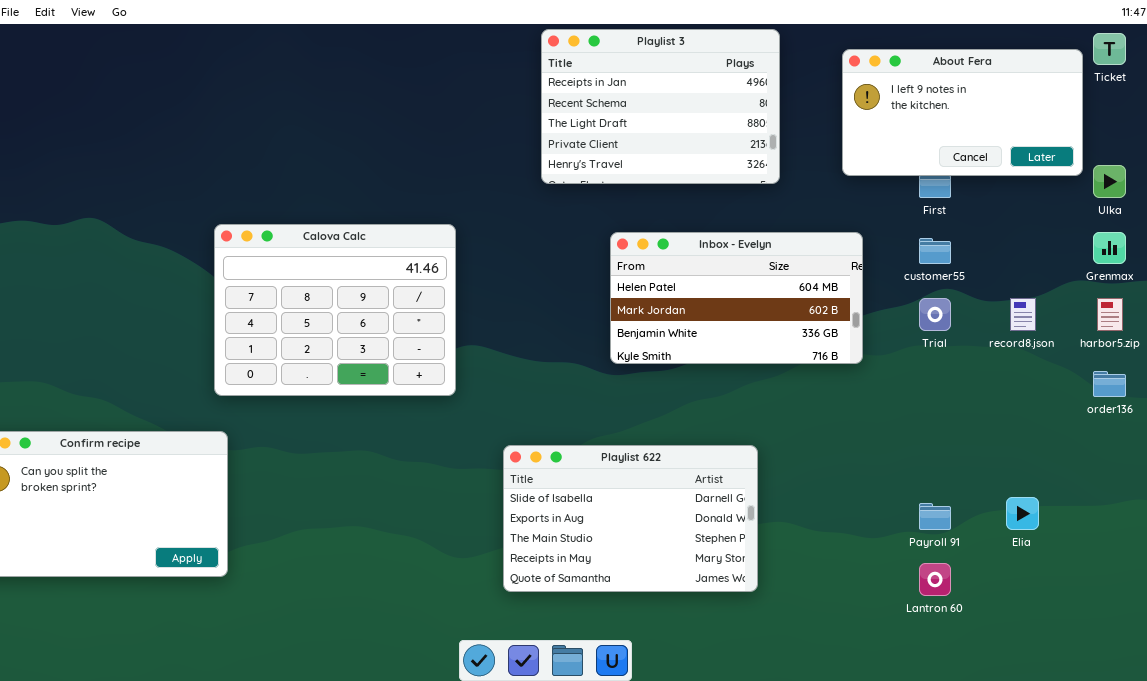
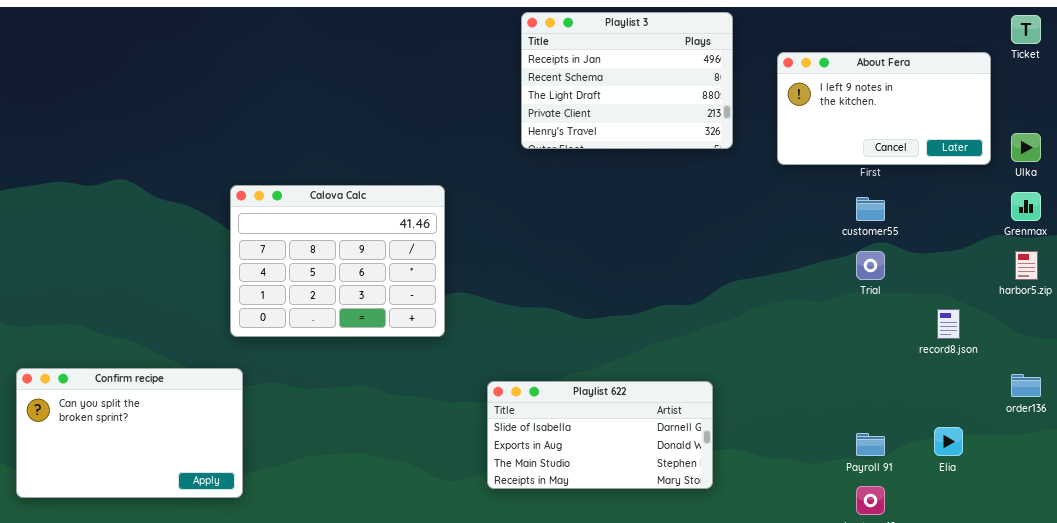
About Fera: [842,49,1083,176] -> [777,52,991,165], moved
Inbox - Evelyn: [610,232,863,364] -> none, closed
record8.json: [1010,298,1036,331] -> [937,309,960,339], moved
order136: [1093,371,1126,397] -> [1011,374,1041,397], moved
Playlist 622: [503,445,758,592] -> [487,381,713,489], resized

